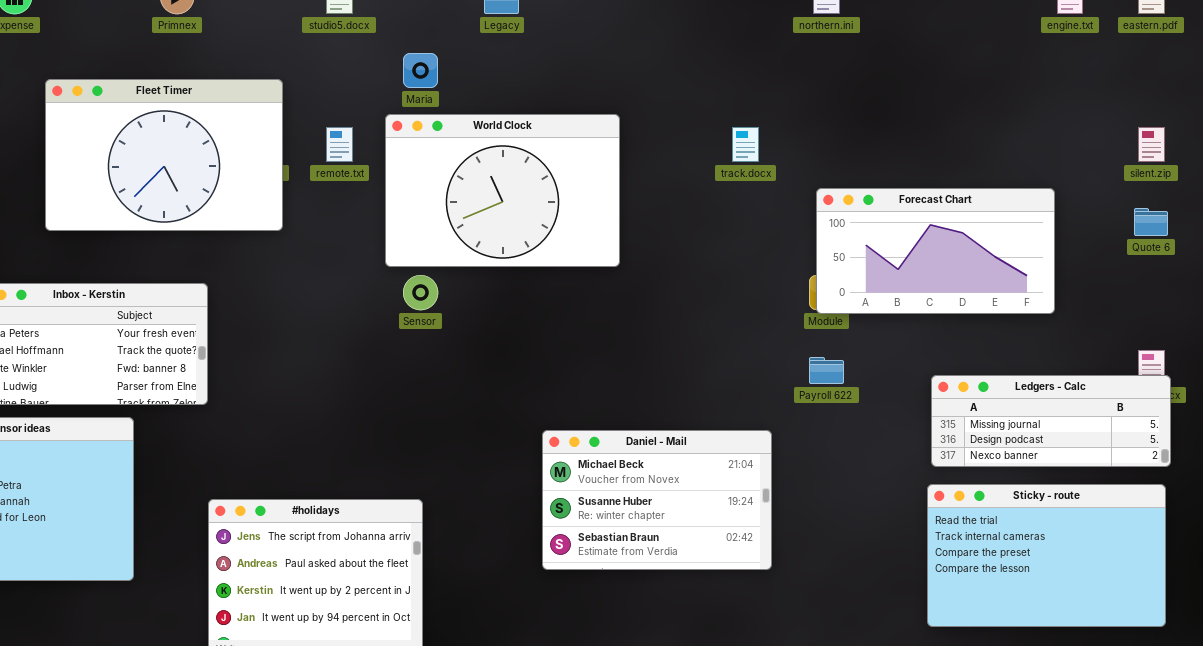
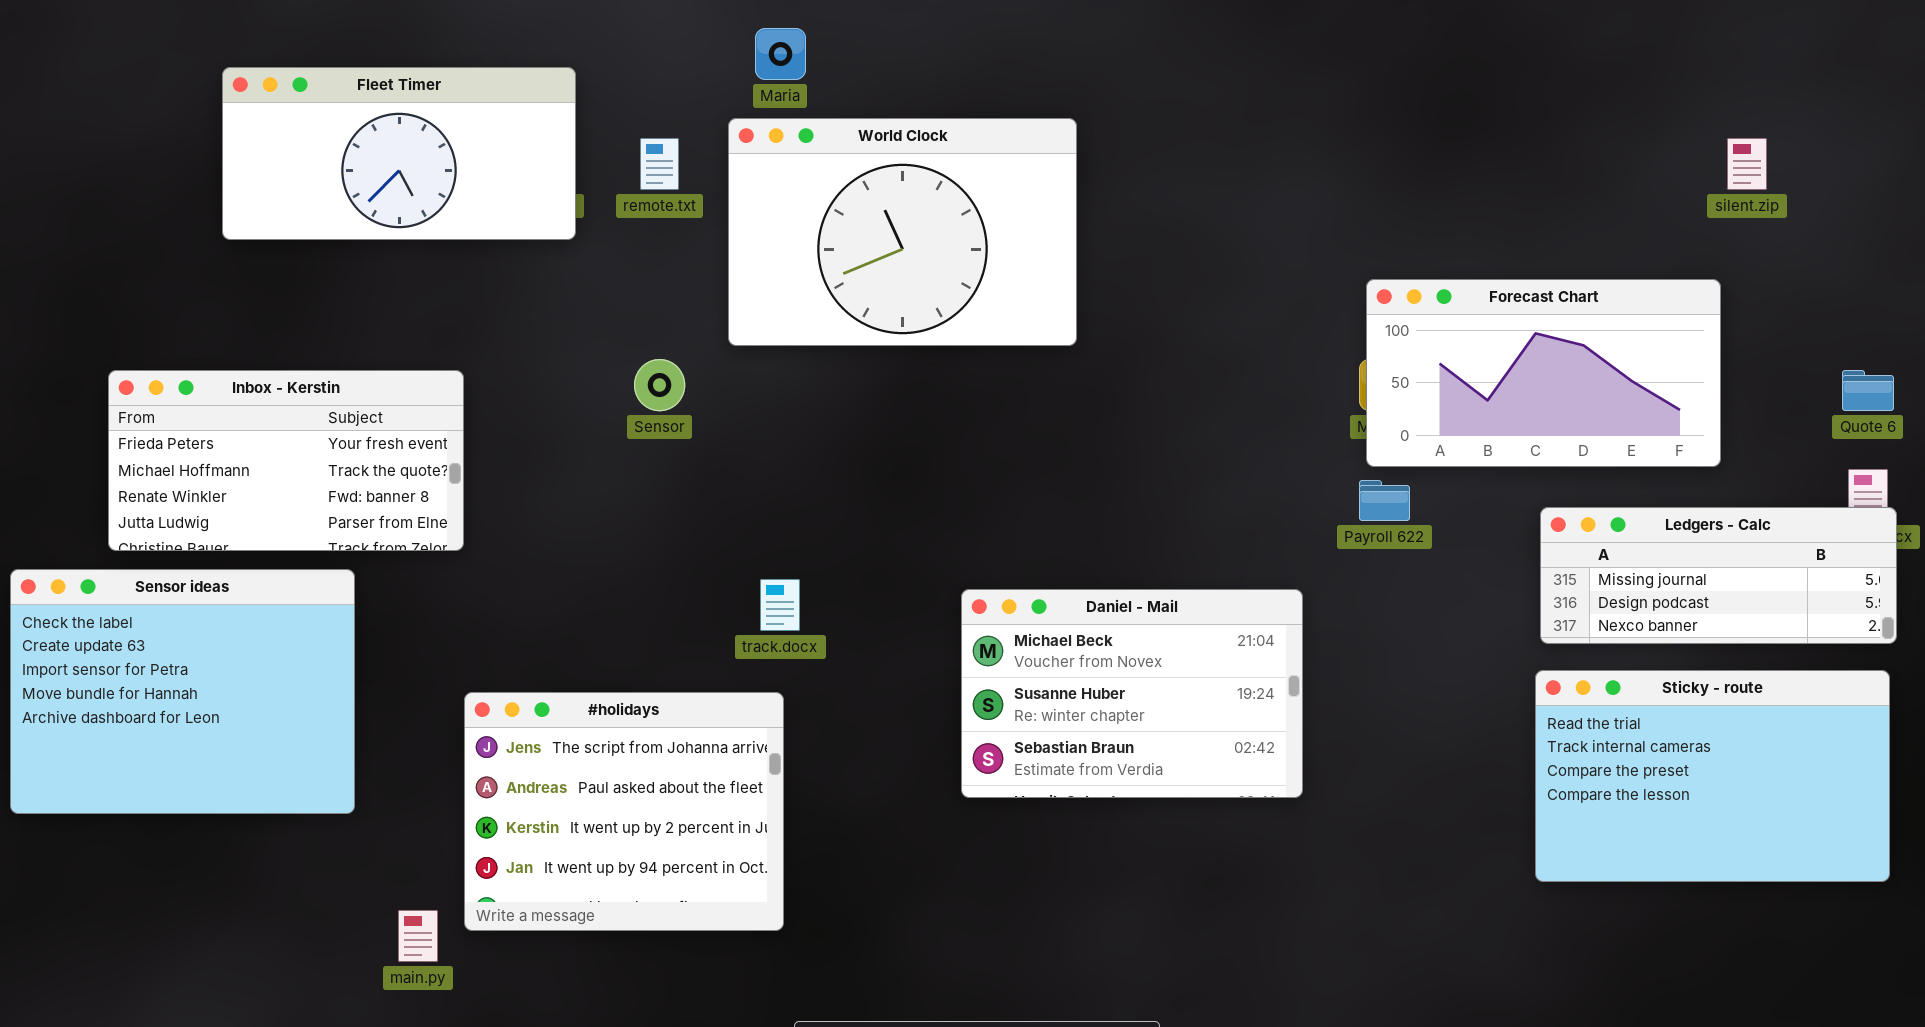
Fleet Timer: [45,79,283,231] -> [222,67,576,240], resized
track.docx: [732,127,759,162] -> [760,579,800,631], moved
silent.zip: [1138,127,1165,162] -> [1727,138,1767,190], moved
Forecast Chart: [816,188,1055,314] -> [1366,279,1721,467], moved
Quote 6: [1134,208,1168,236] -> [1842,370,1894,411], moved
Sensor: [403,275,438,310] -> [634,359,685,411], moved

